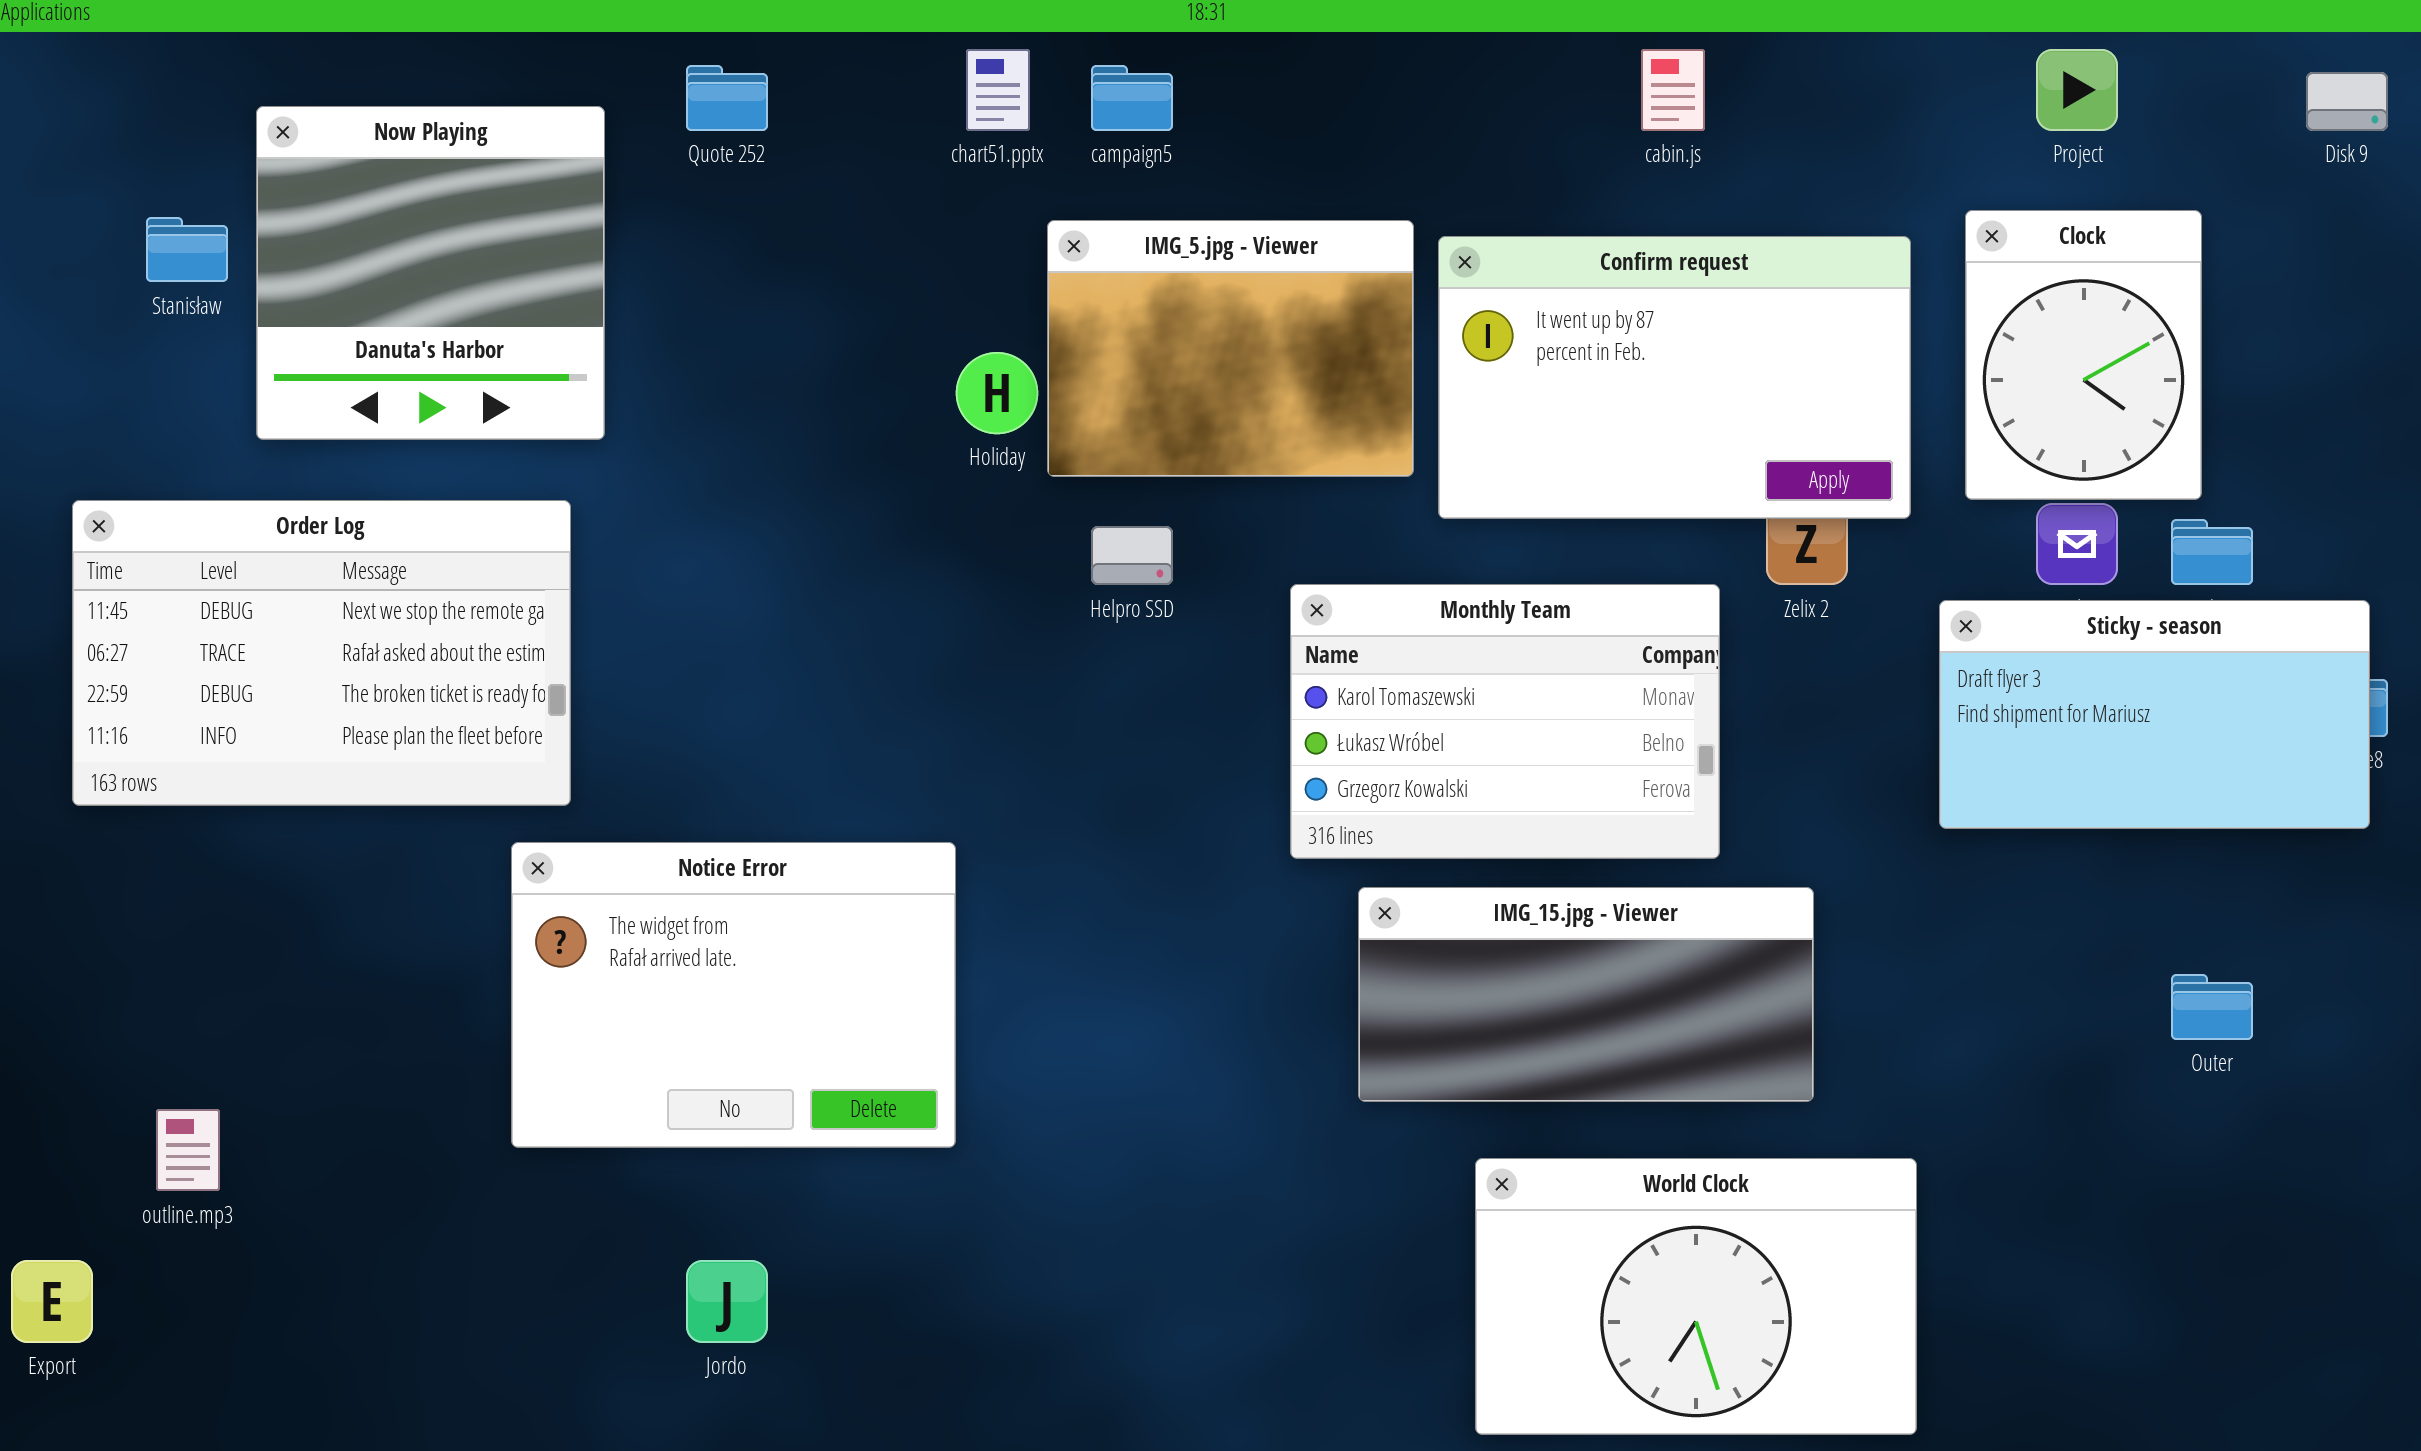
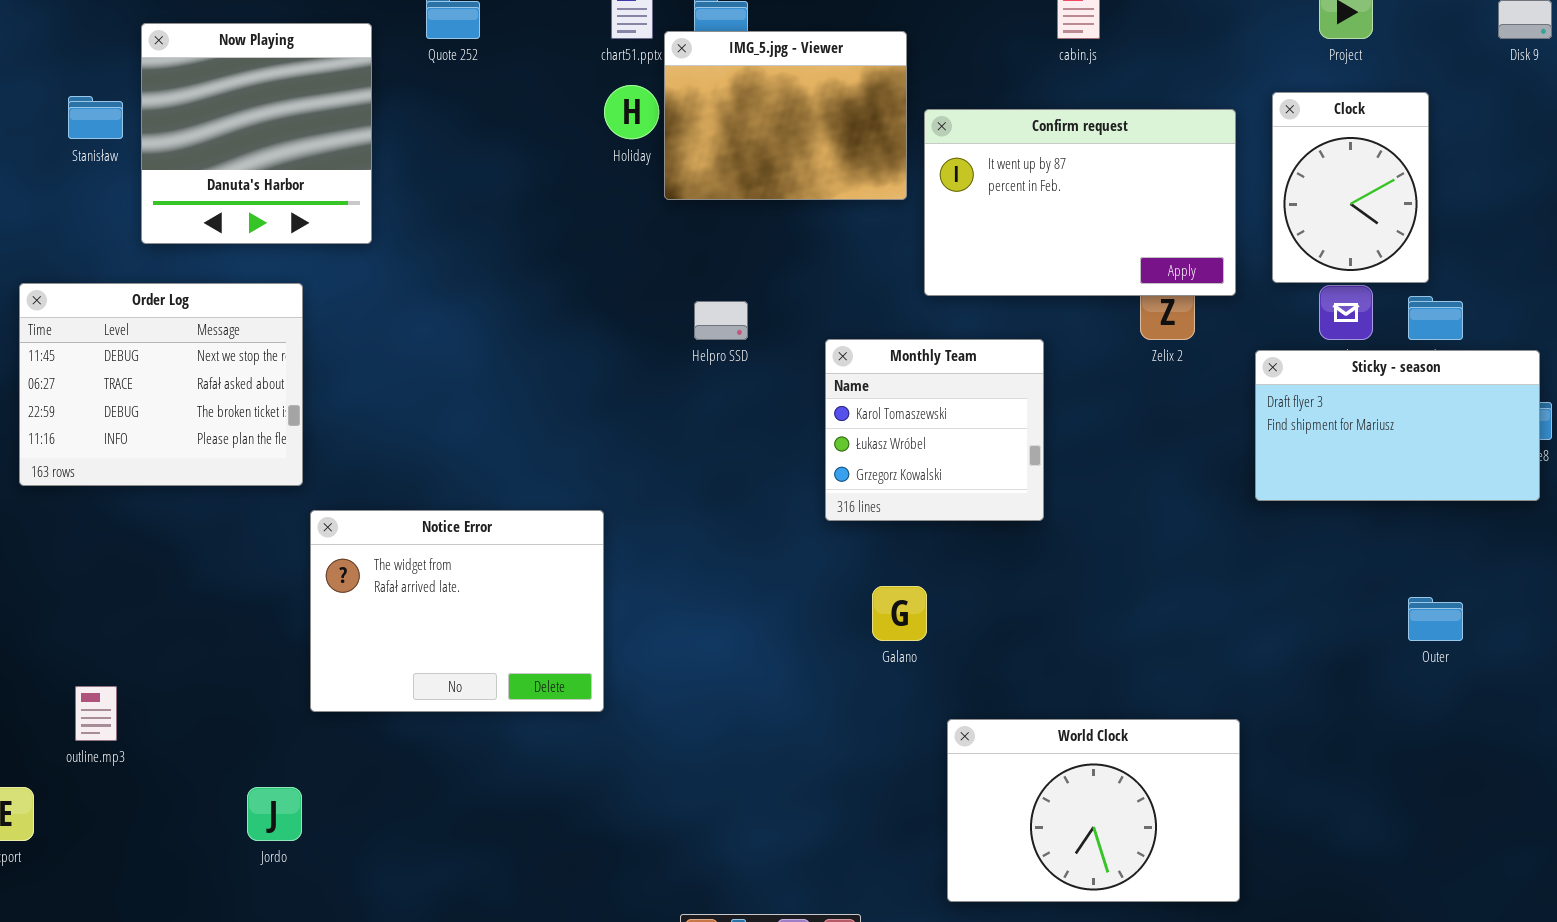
IMG_5.jpg - Viewer: [1047,220,1414,477] -> [664,31,907,200], moved
Holiday: [956,352,1038,434] -> [604,85,659,139], moved
Order Log: [72,500,571,806] -> [19,283,303,486], resized
Monthly Team: [1290,584,1720,859] -> [825,339,1044,521], resized
IMG_15.jpg - Viewer: [1358,887,1814,1102] -> none, closed
Jordo: [686,1260,768,1343] -> [247,787,302,841], moved

